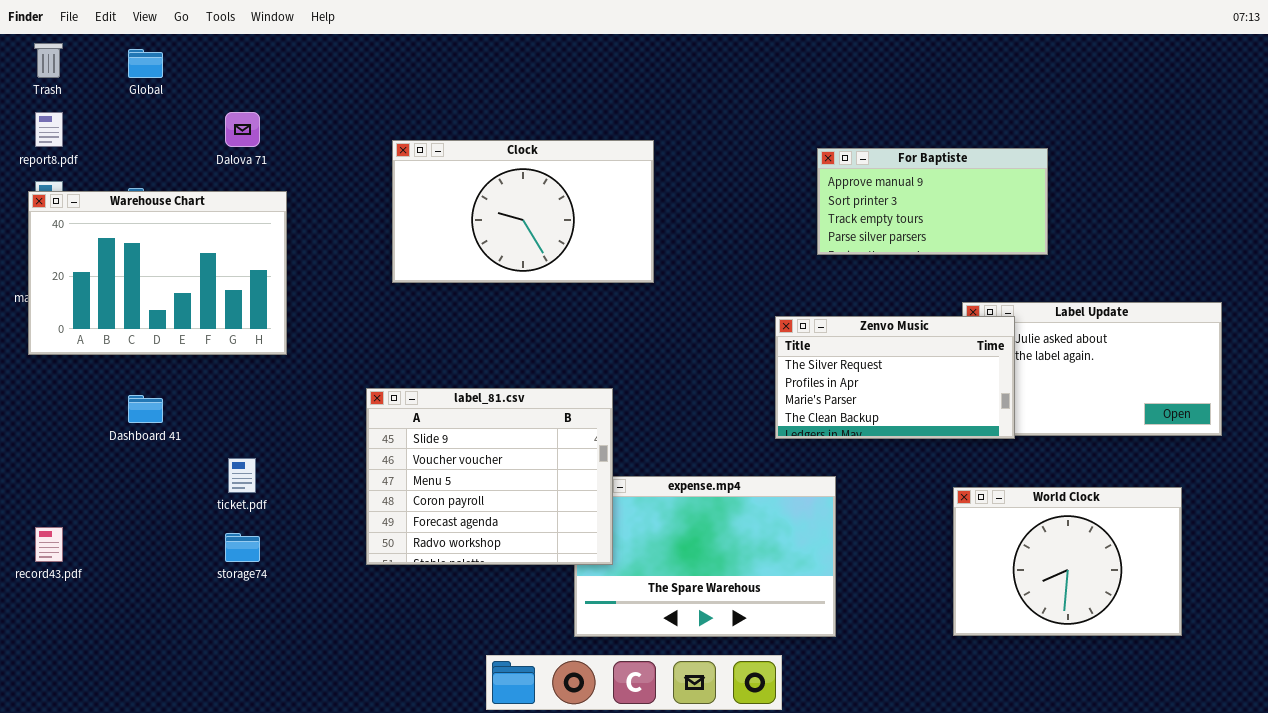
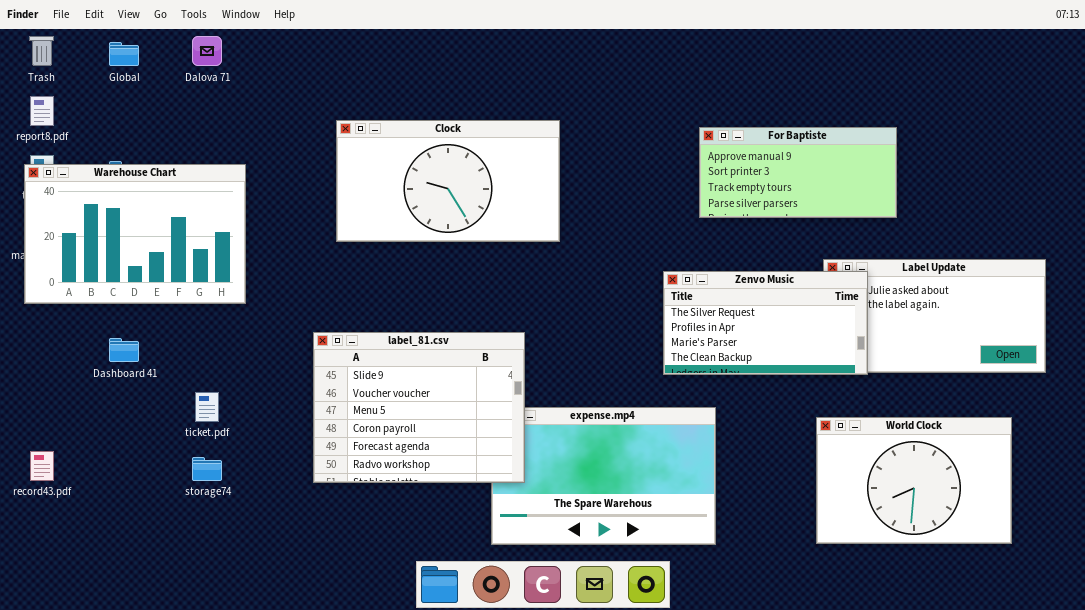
Dalova 71: [225,112,260,147] -> [192,36,222,66], moved

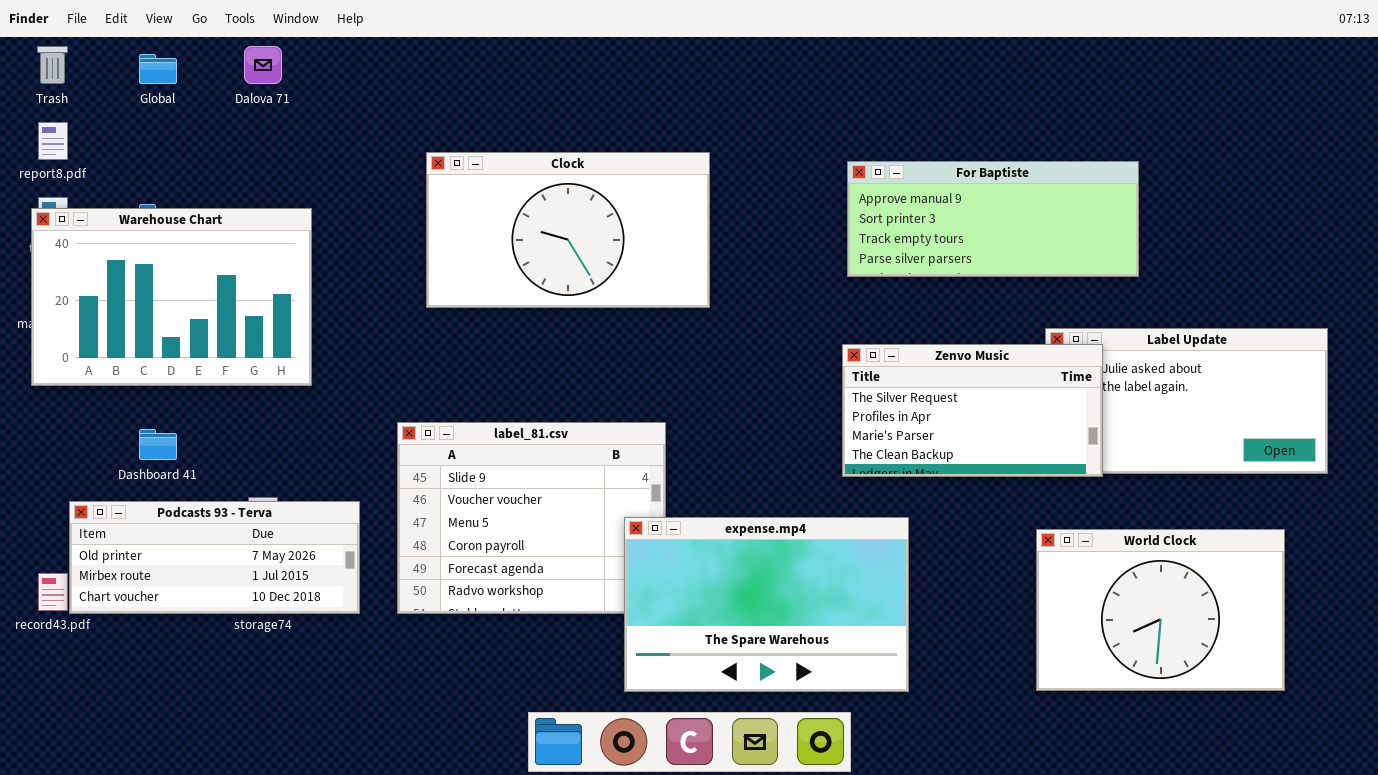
For Baptiste: [699,127,897,218] -> [847,161,1139,277], resized
Podcasts 93 - Terva: none -> [69,501,360,614], opened
expense.mp4: [491,407,716,545] -> [624,517,909,692], raised

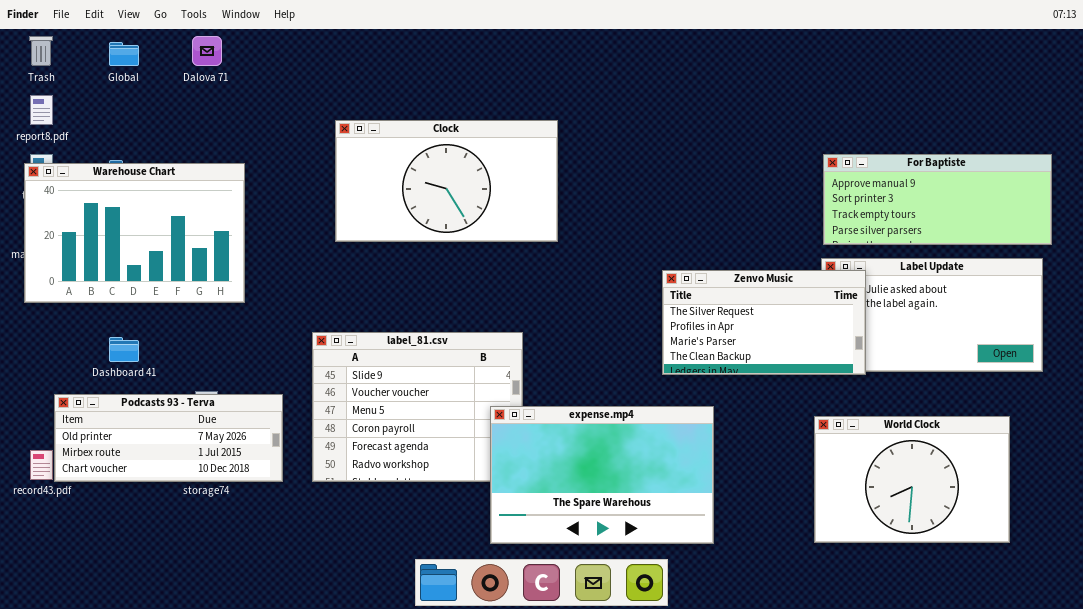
For Baptiste: [847,161,1139,277] -> [823,154,1052,245], moved

